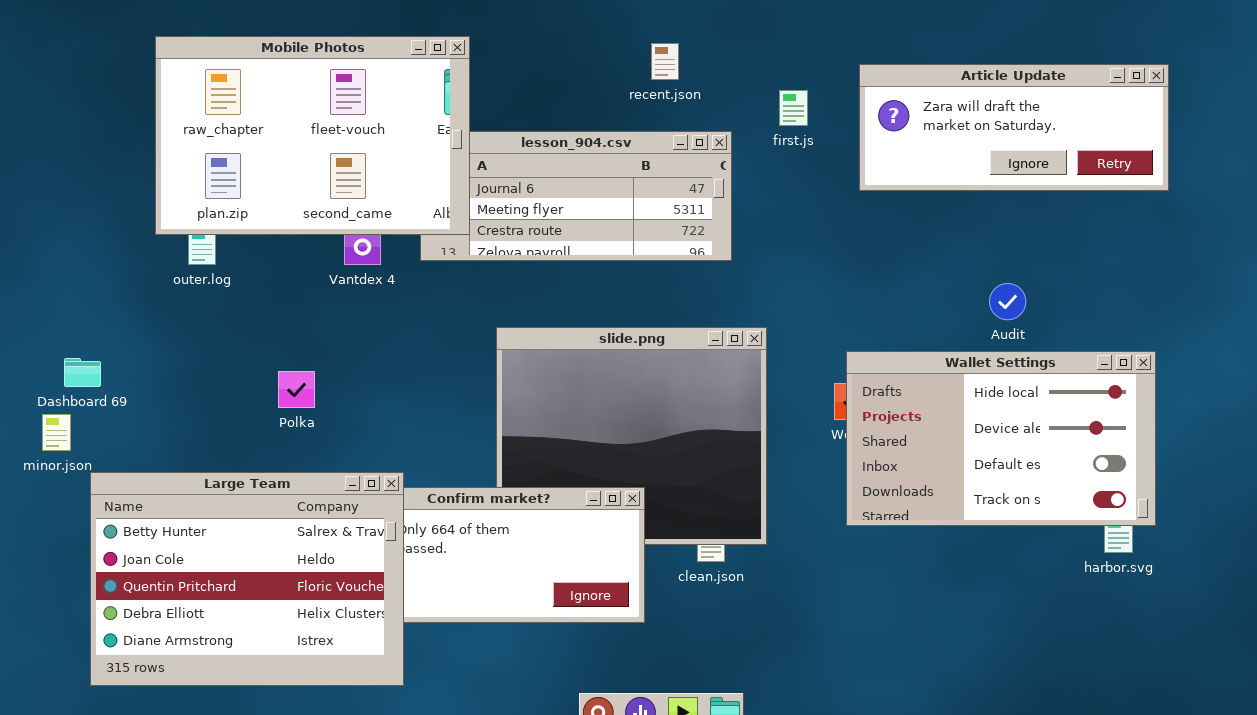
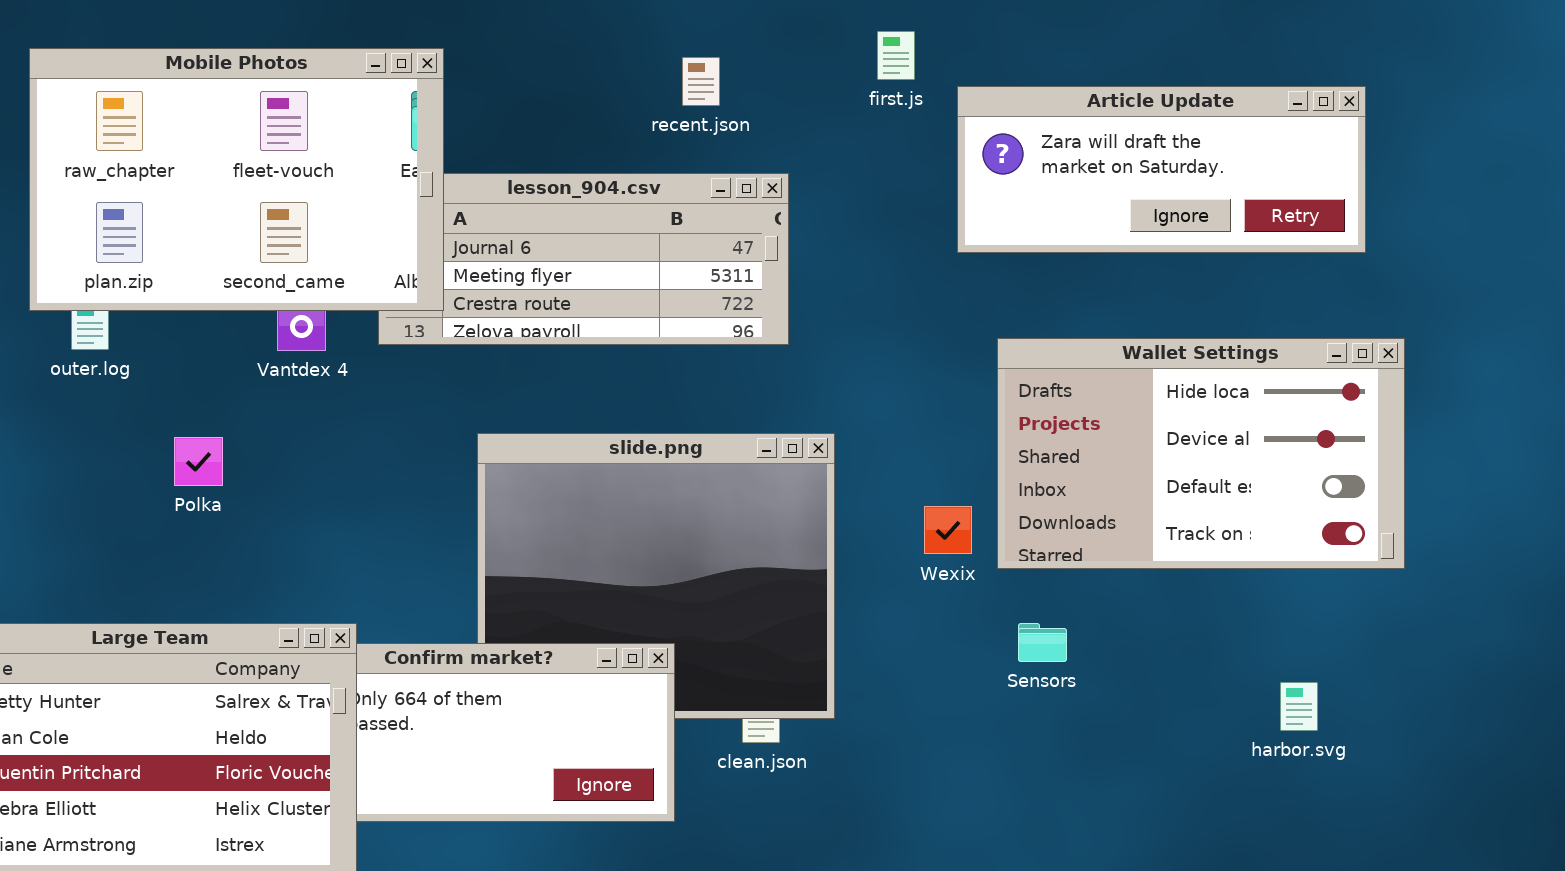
first.js: [779,90,808,126] -> [877,31,915,80], moved
Wallet Settings: [846,351,1156,526] -> [997,338,1405,569], moved
Polka: [278,371,315,408] -> [174,437,223,486], moved

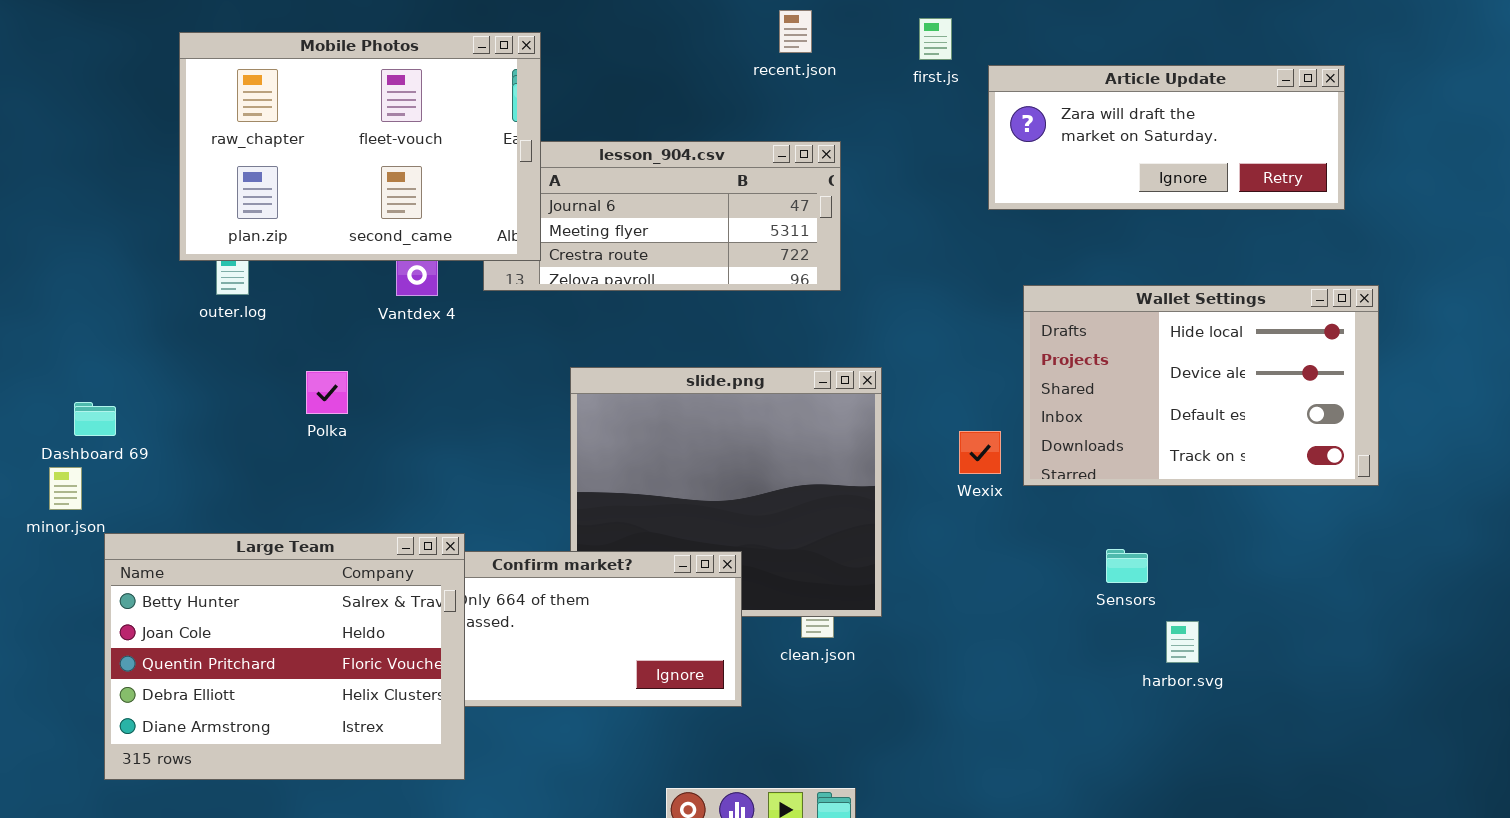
recent.json: [682,57,720,106] -> [779,10,812,53], moved
Sensors: [1018,623,1067,662] -> [1106,549,1148,583], moved
harbor.svg: [1280,682,1318,731] -> [1166,621,1199,663], moved

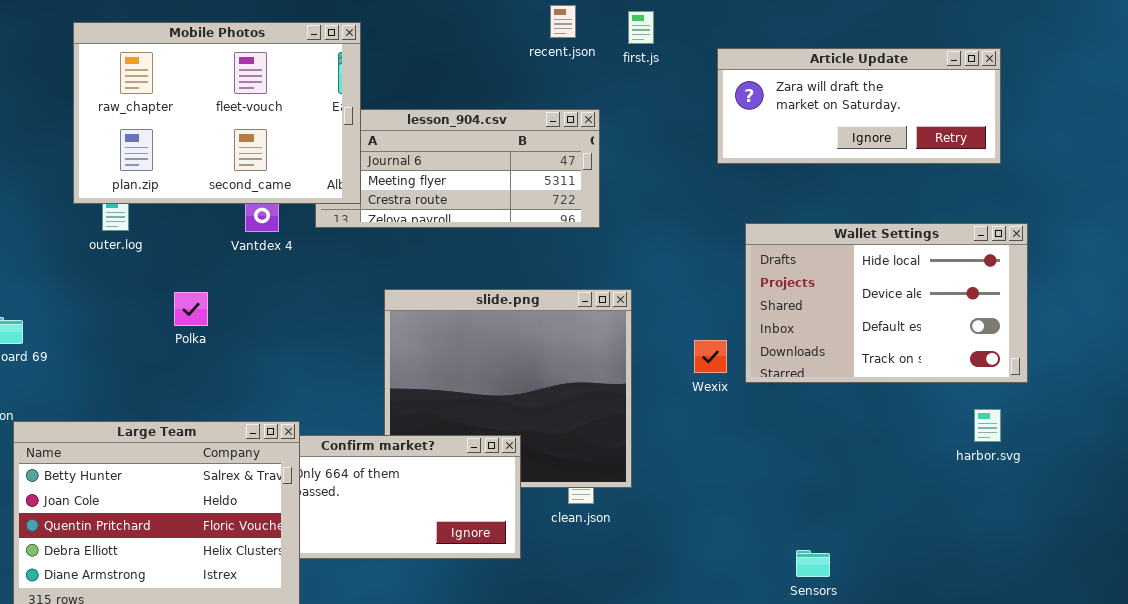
first.js: [919,18,952,60] -> [628,11,654,44], moved
Sensors: [1106,549,1148,583] -> [796,550,830,577], moved
harbor.svg: [1166,621,1199,663] -> [974,409,1001,442], moved

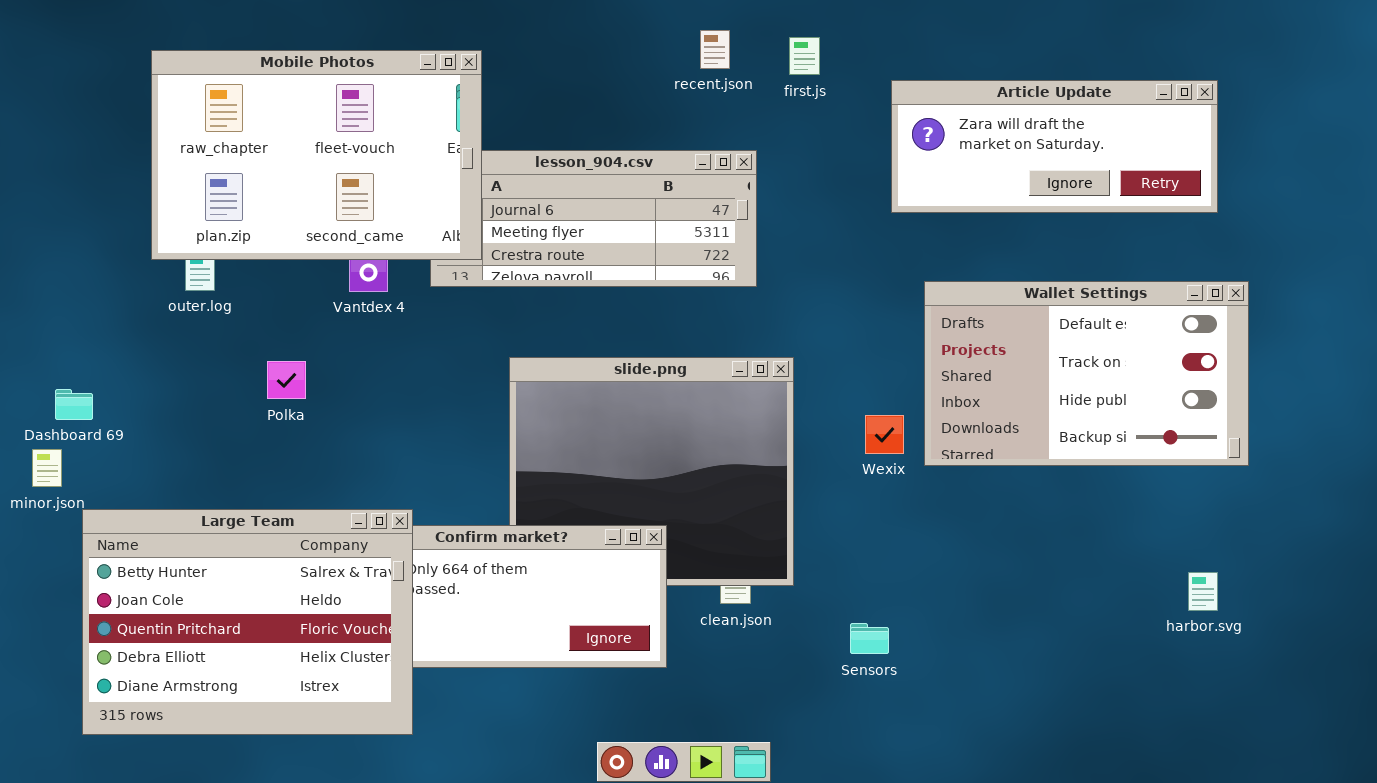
Wallet Settings: [745,223,1028,383] -> [924,281,1249,466], scrolled down 2 rows
harbor.svg: [974,409,1001,442] -> [1188,572,1218,611], moved
Sensors: [796,550,830,577] -> [850,623,889,654], moved

